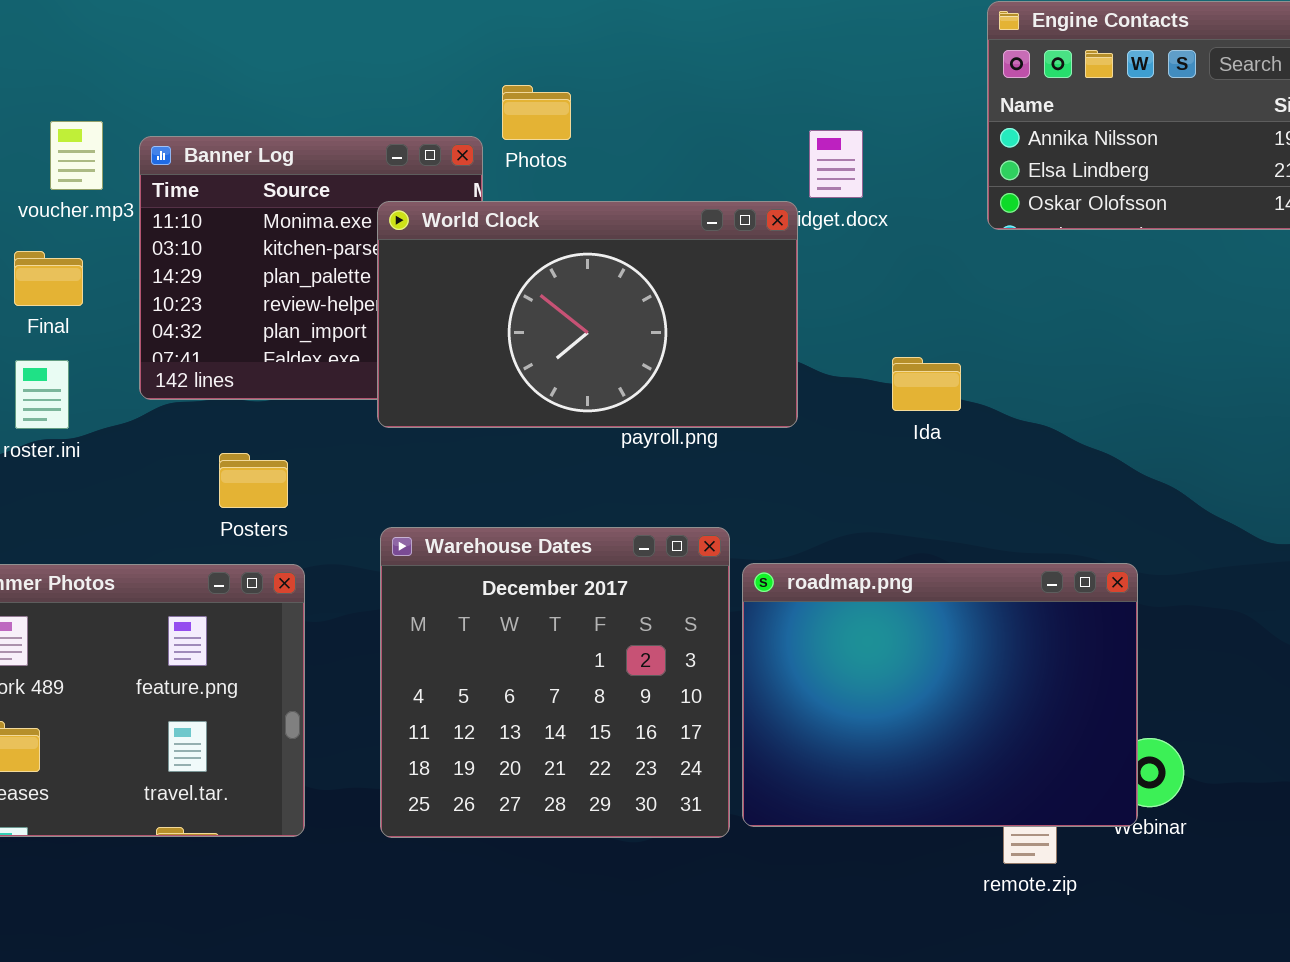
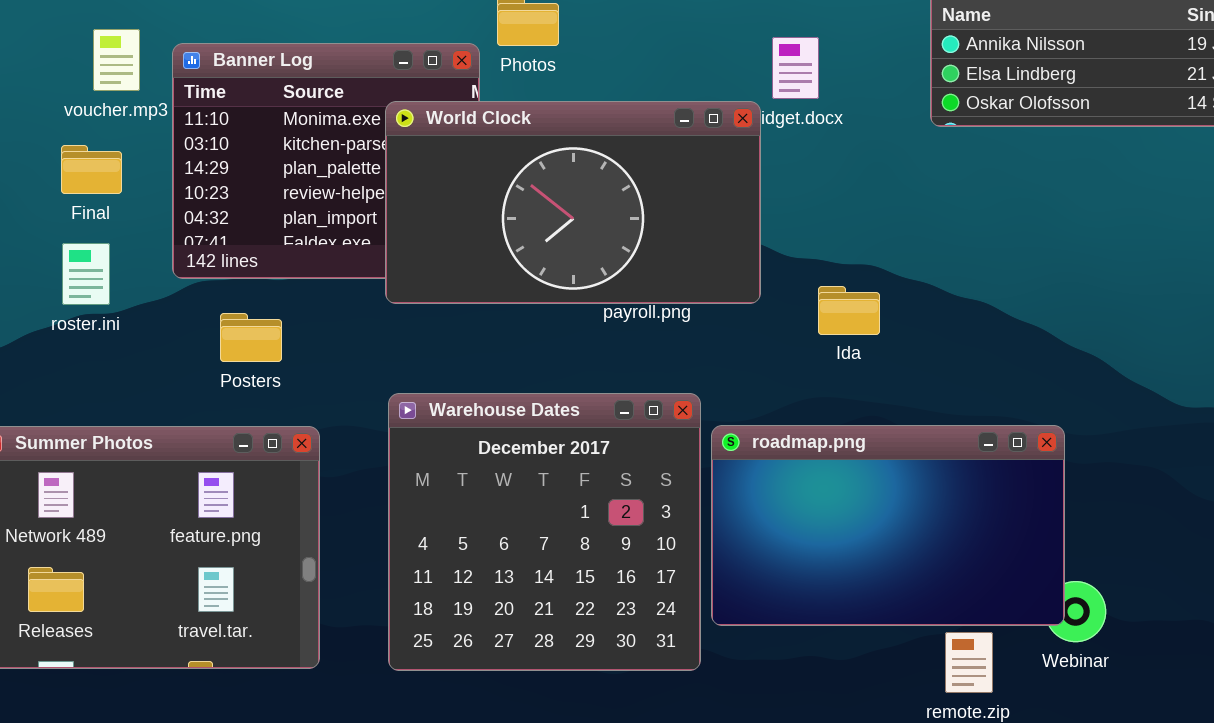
Ida: [892,357,961,411] -> [818,286,880,335], moved
Posters: [219,453,288,508] -> [220,313,282,362], moved
roadmap.png: [742,563,1138,827] -> [711,425,1065,626], resized

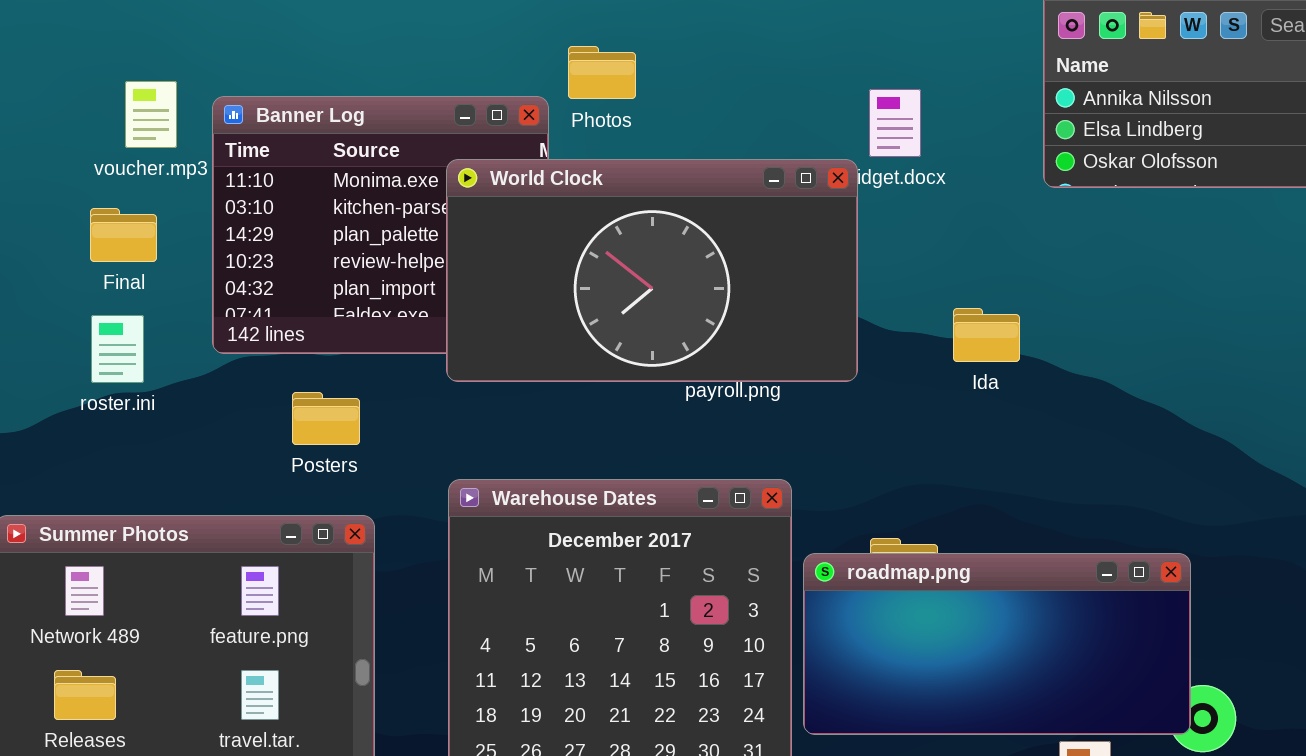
Ida: [818,286,880,335] -> [953,308,1020,362], moved
Posters: [220,313,282,362] -> [292,392,360,445], moved
roadmap.png: [711,425,1065,626] -> [803,553,1191,735], resized

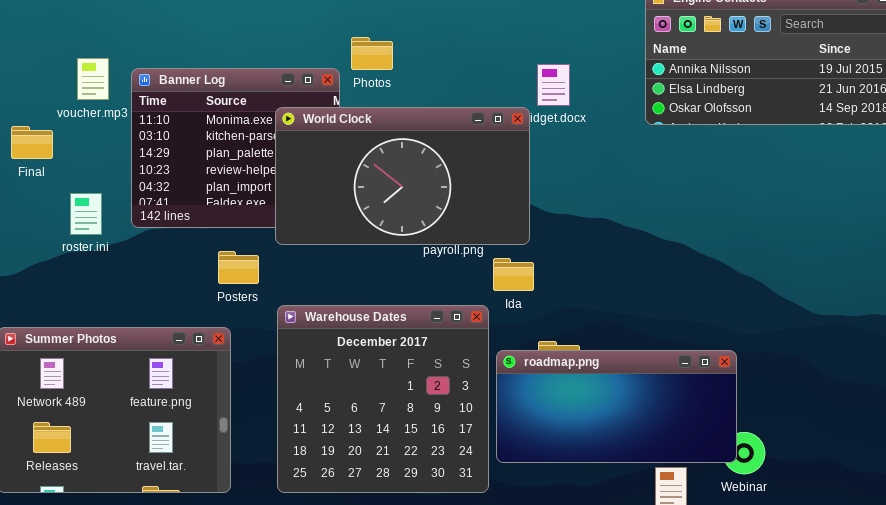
Final: [90,208,157,262] -> [11,126,53,159], moved
Ida: [953,308,1020,362] -> [493,258,534,291], moved
roster.ini: [91,315,144,383] -> [70,193,102,235], moved
Posters: [292,392,360,445] -> [218,251,259,284], moved

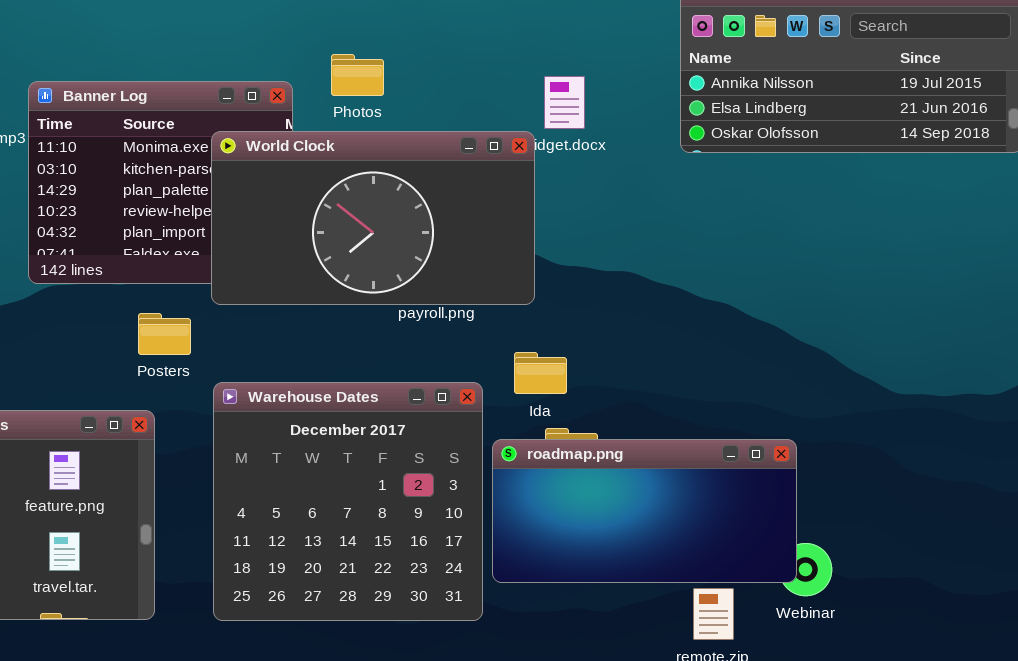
Photos: [351,37,393,70] -> [331,54,384,96], moved
Ida: [493,258,534,291] -> [514,352,567,394], moved

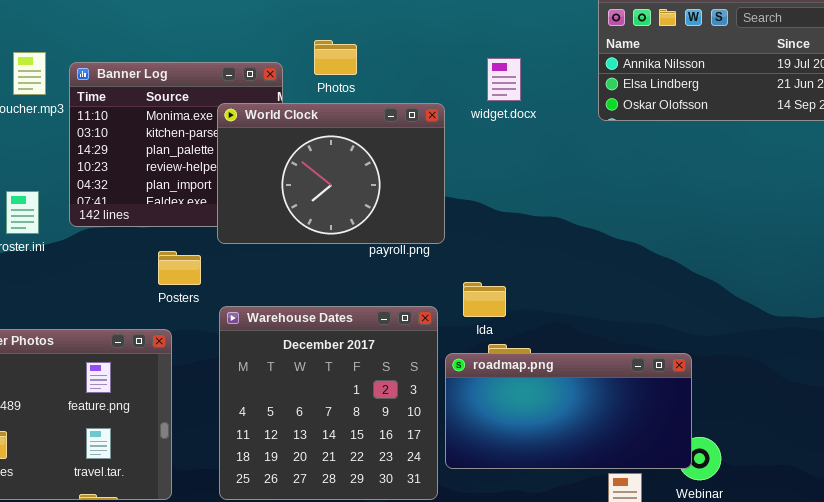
World Clock: [211,131,535,305] -> [217,103,445,244], resized

